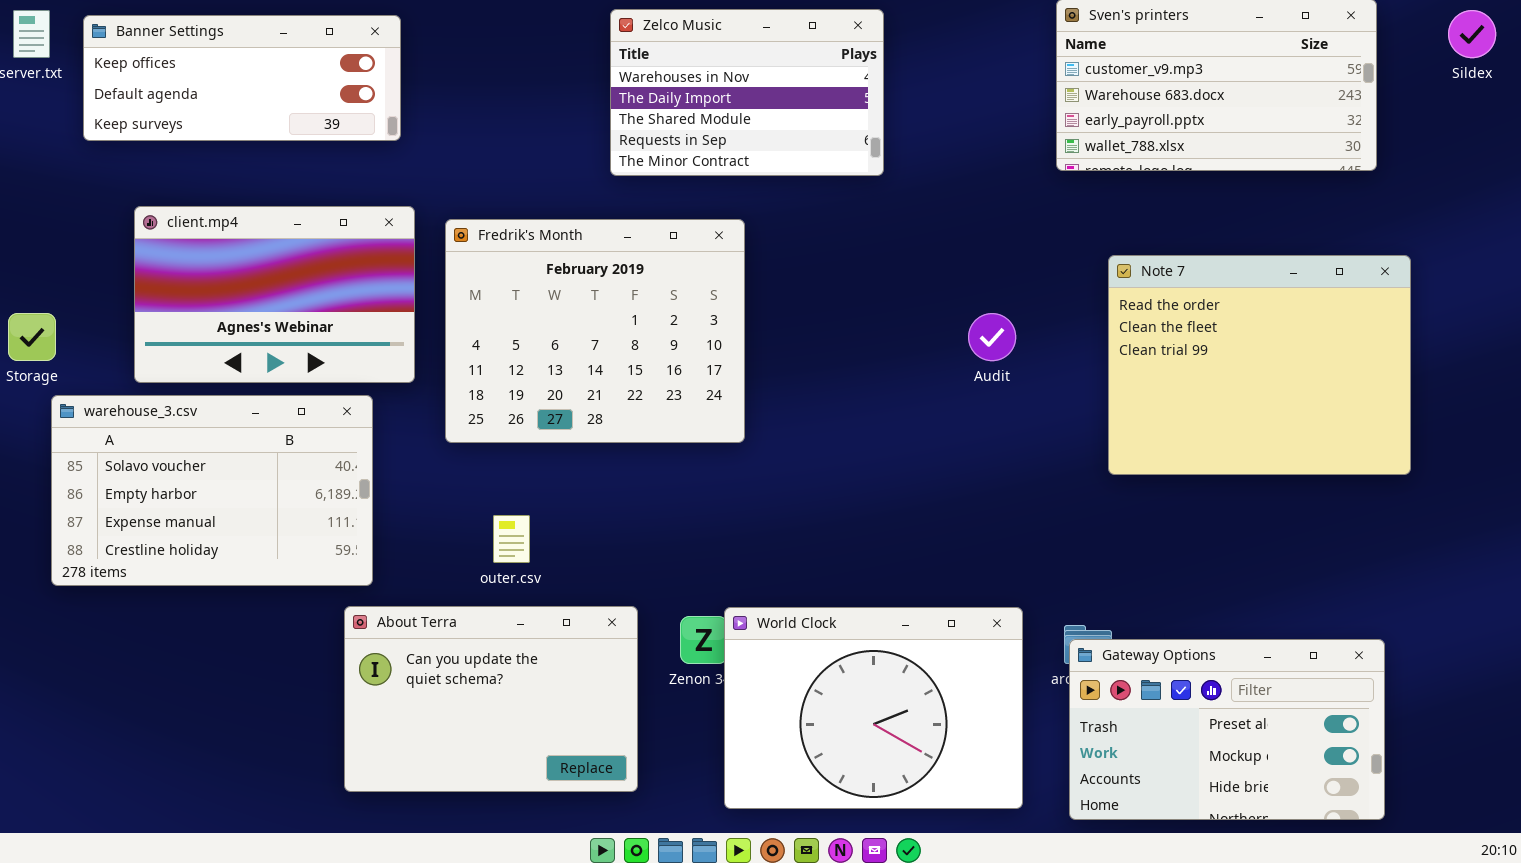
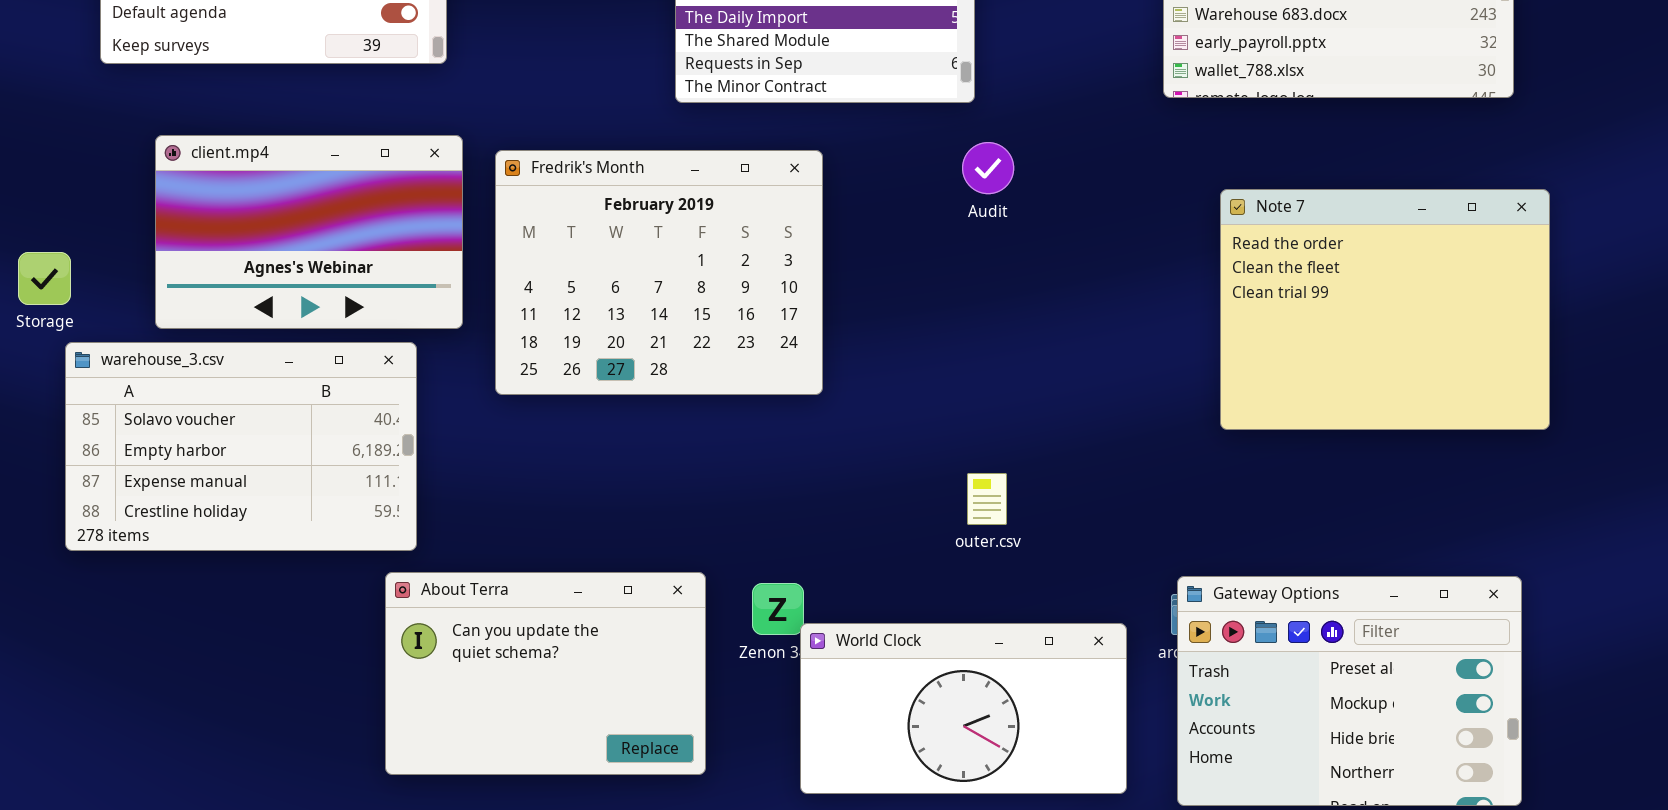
Audit: [968,313,1016,361] -> [962,142,1014,194], moved
outer.csv: [493,515,530,563] -> [967,473,1007,525], moved
World Clock: [724,607,1023,809] -> [800,623,1127,794], resized
Gateway Options: [1069,639,1385,820] -> [1177,576,1522,806], resized

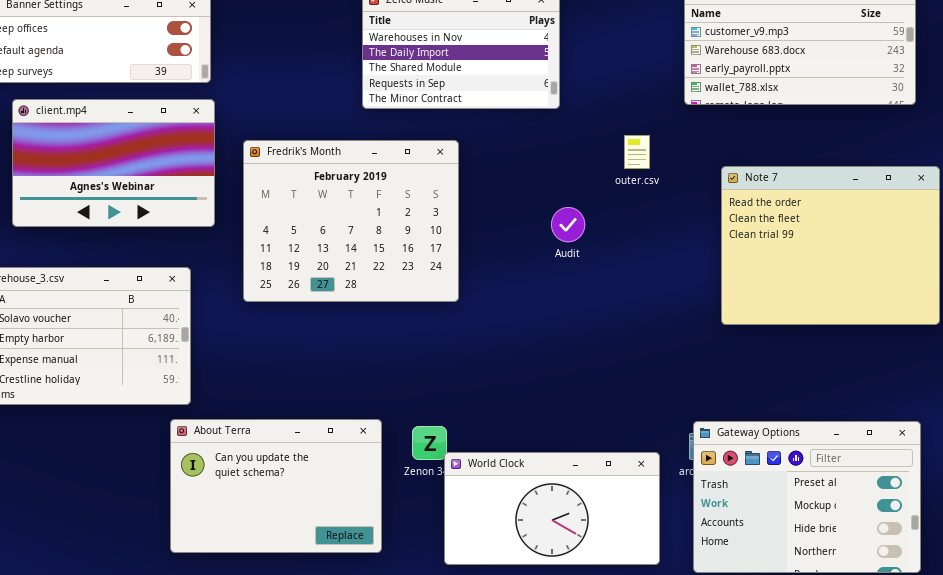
client.mp4: [155,135,463,329] -> [12,99,215,227], moved
Audit: [962,142,1014,194] -> [551,207,585,242], moved
outer.csv: [967,473,1007,525] -> [624,135,650,169], moved

